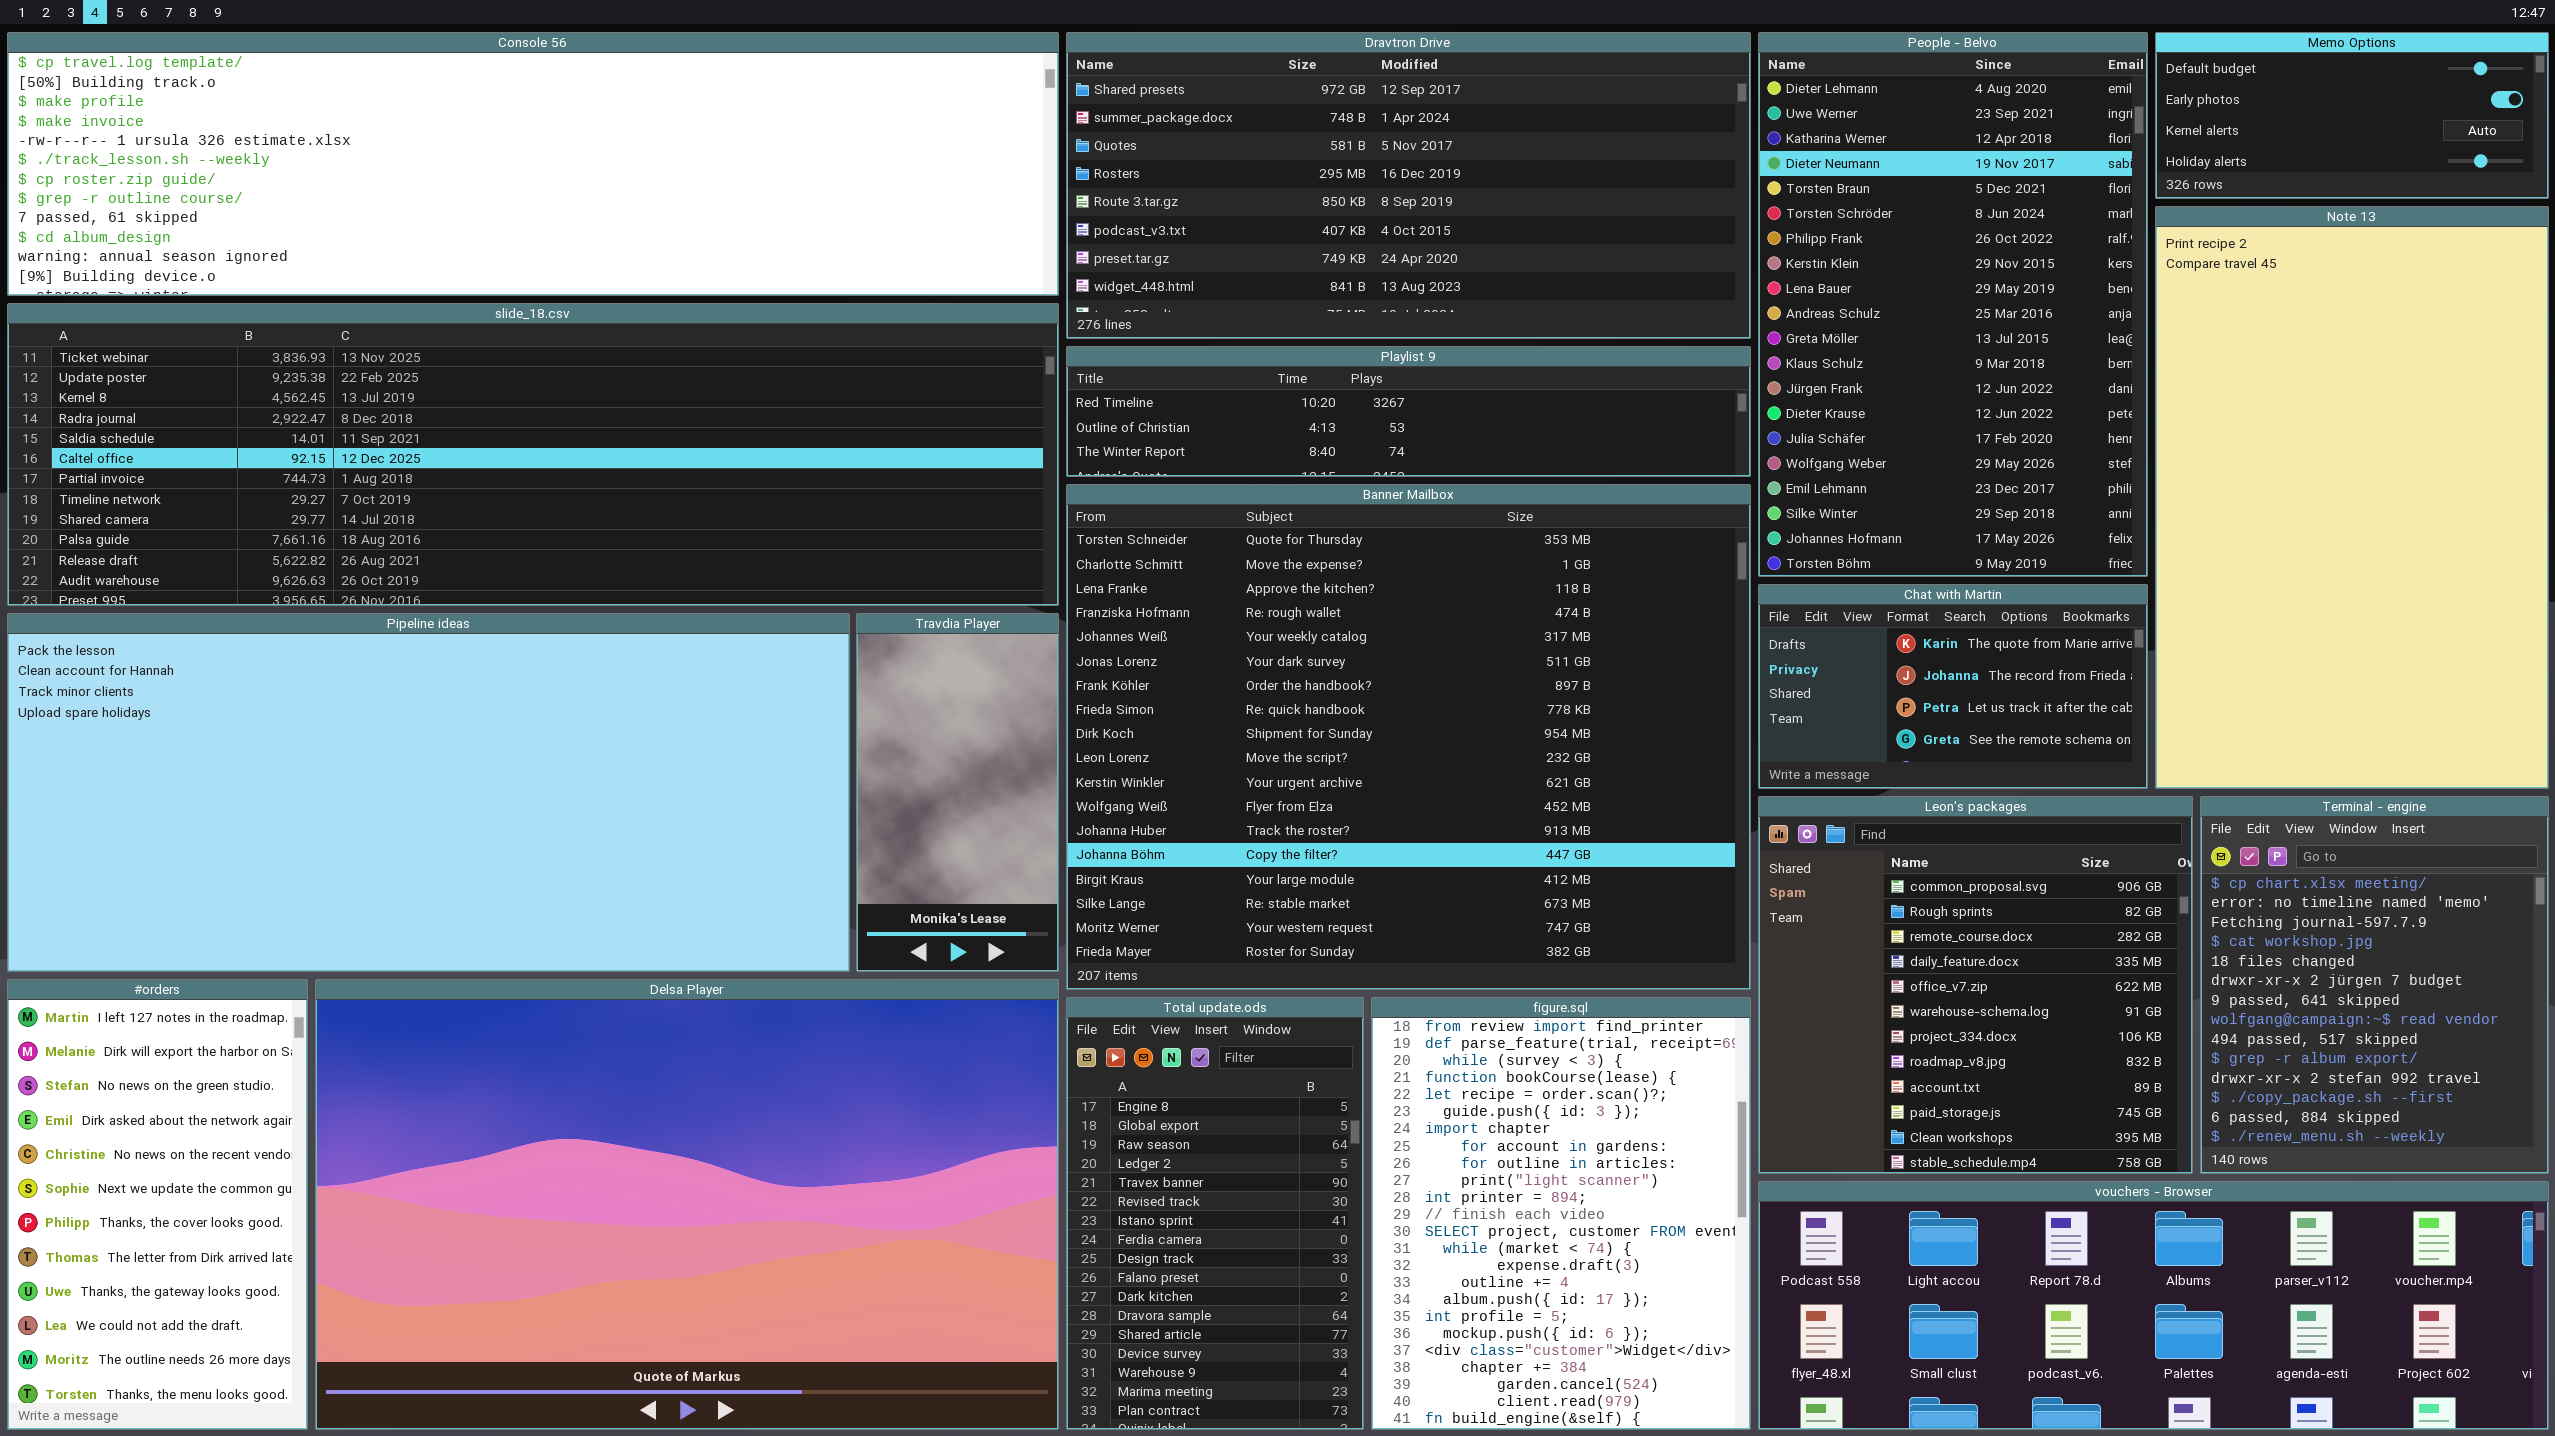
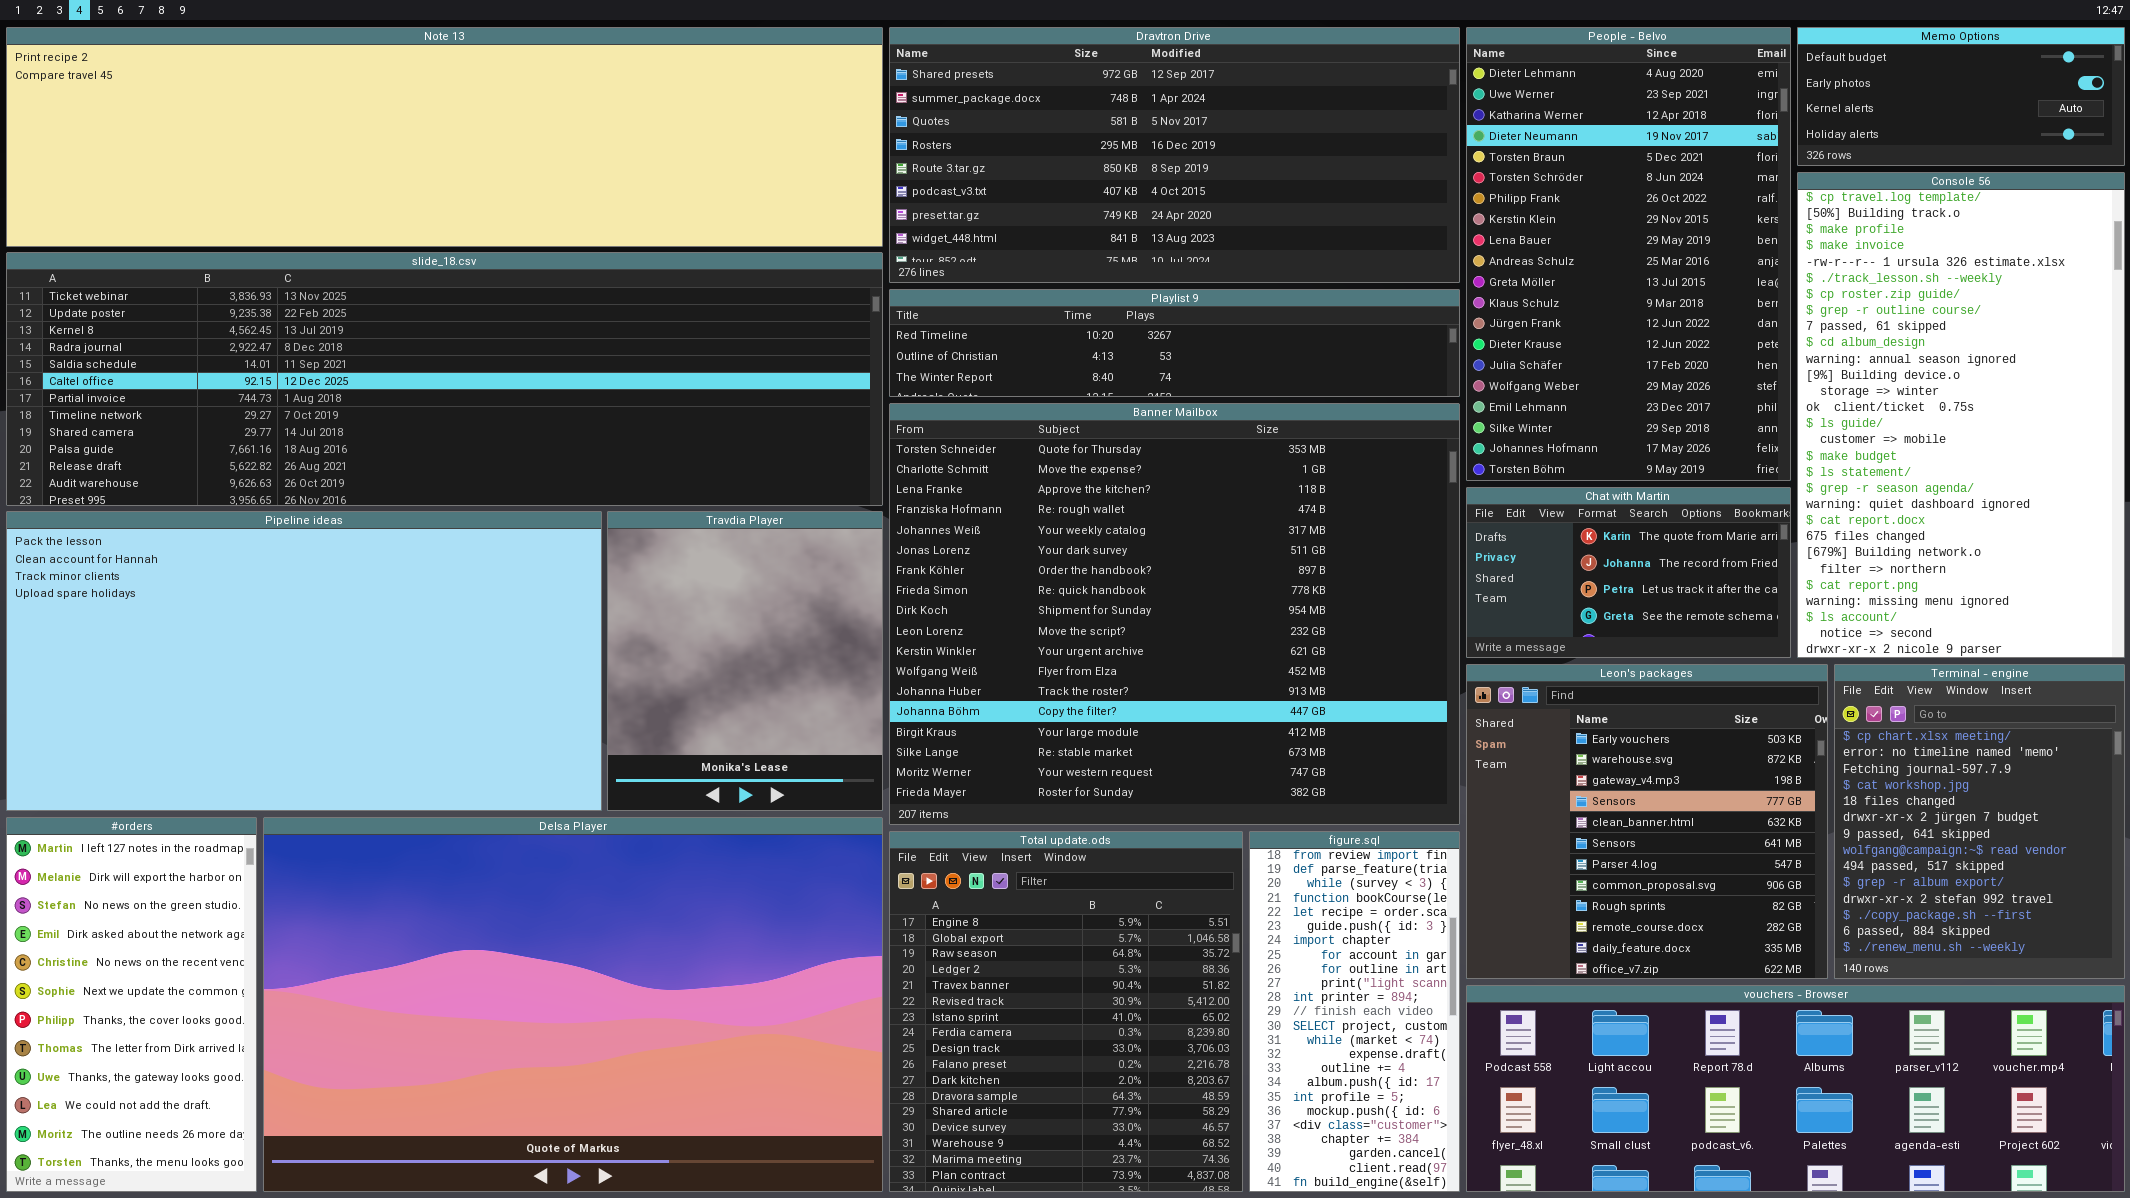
Console 56: [7,32,1059,296] -> [1797,172,2125,658], moved, resized
Note 13: [2155,206,2549,789] -> [6,27,883,247], moved, resized
Pipeline ideas: [7,613,850,972] -> [6,511,602,811], resized
Travdia Player: [856,613,1059,972] -> [607,511,883,811], resized
Leon's packages: [1758,796,2193,1174] -> [1466,664,1828,979], scrolled up 7 rows
Total update.ods: [1066,997,1364,1430] -> [889,831,1243,1192], resized
figure.sql: [1371,997,1751,1430] -> [1249,831,1460,1192], resized

